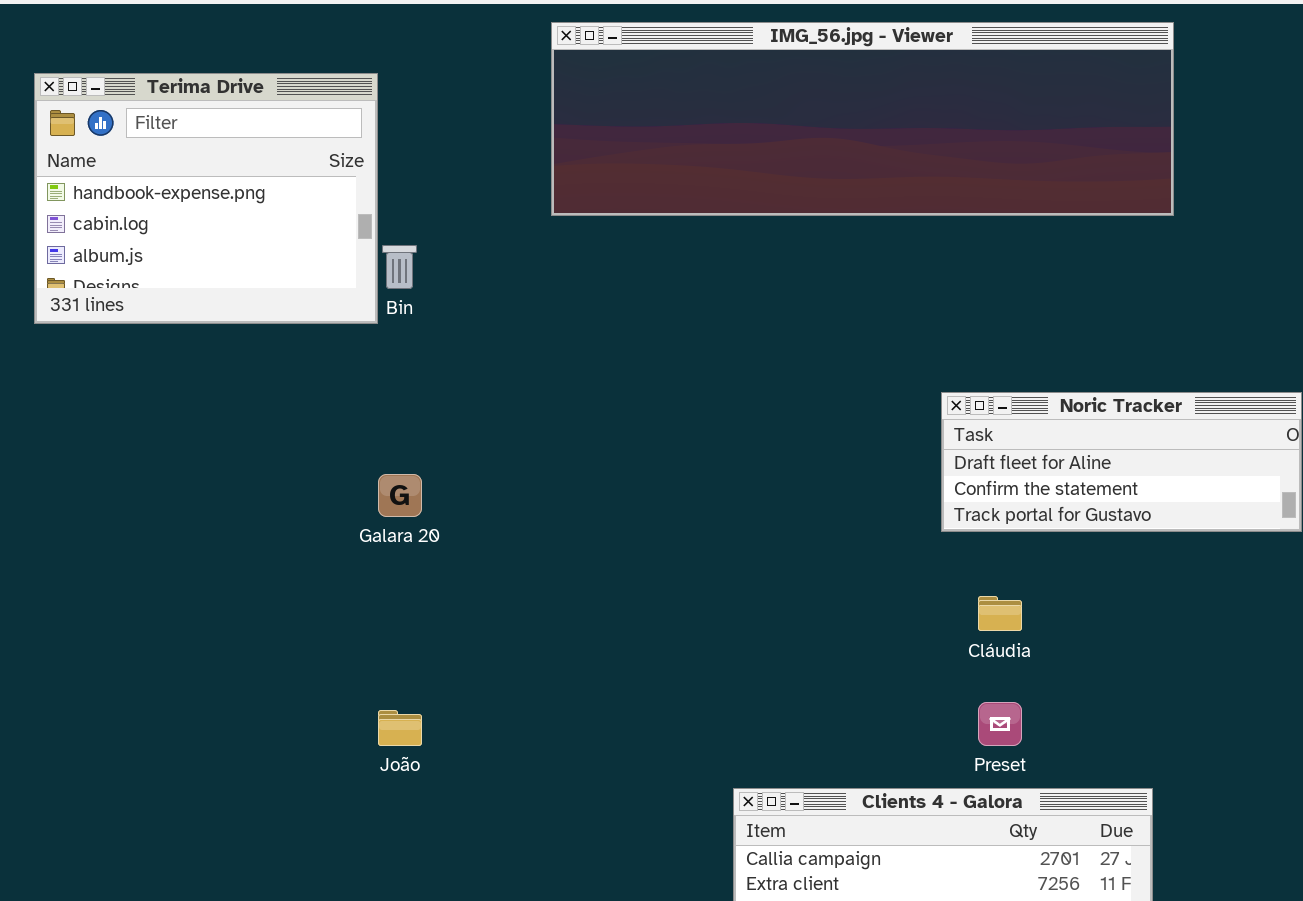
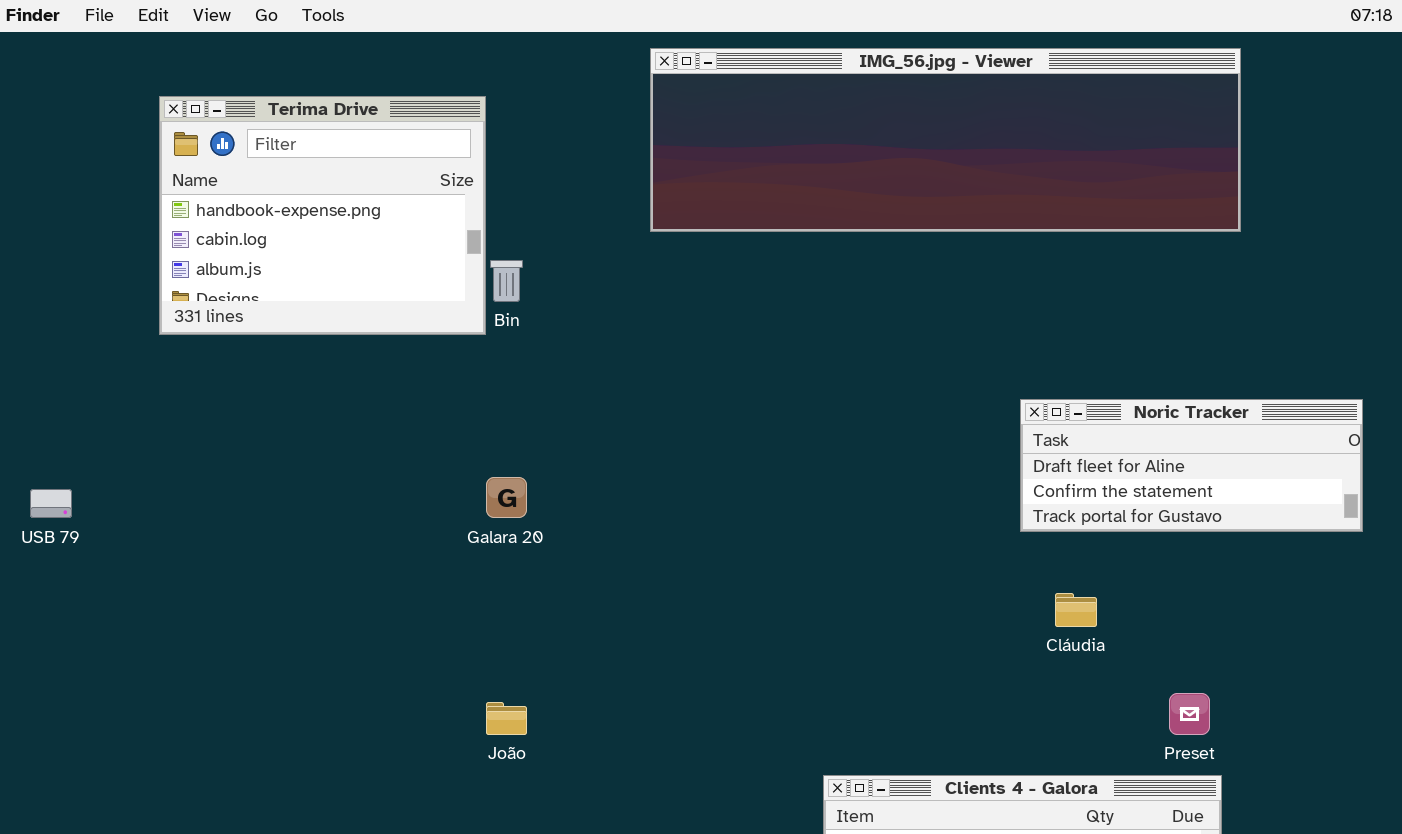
Preset: [978,702,1022,746] -> [1169,693,1210,735], moved

